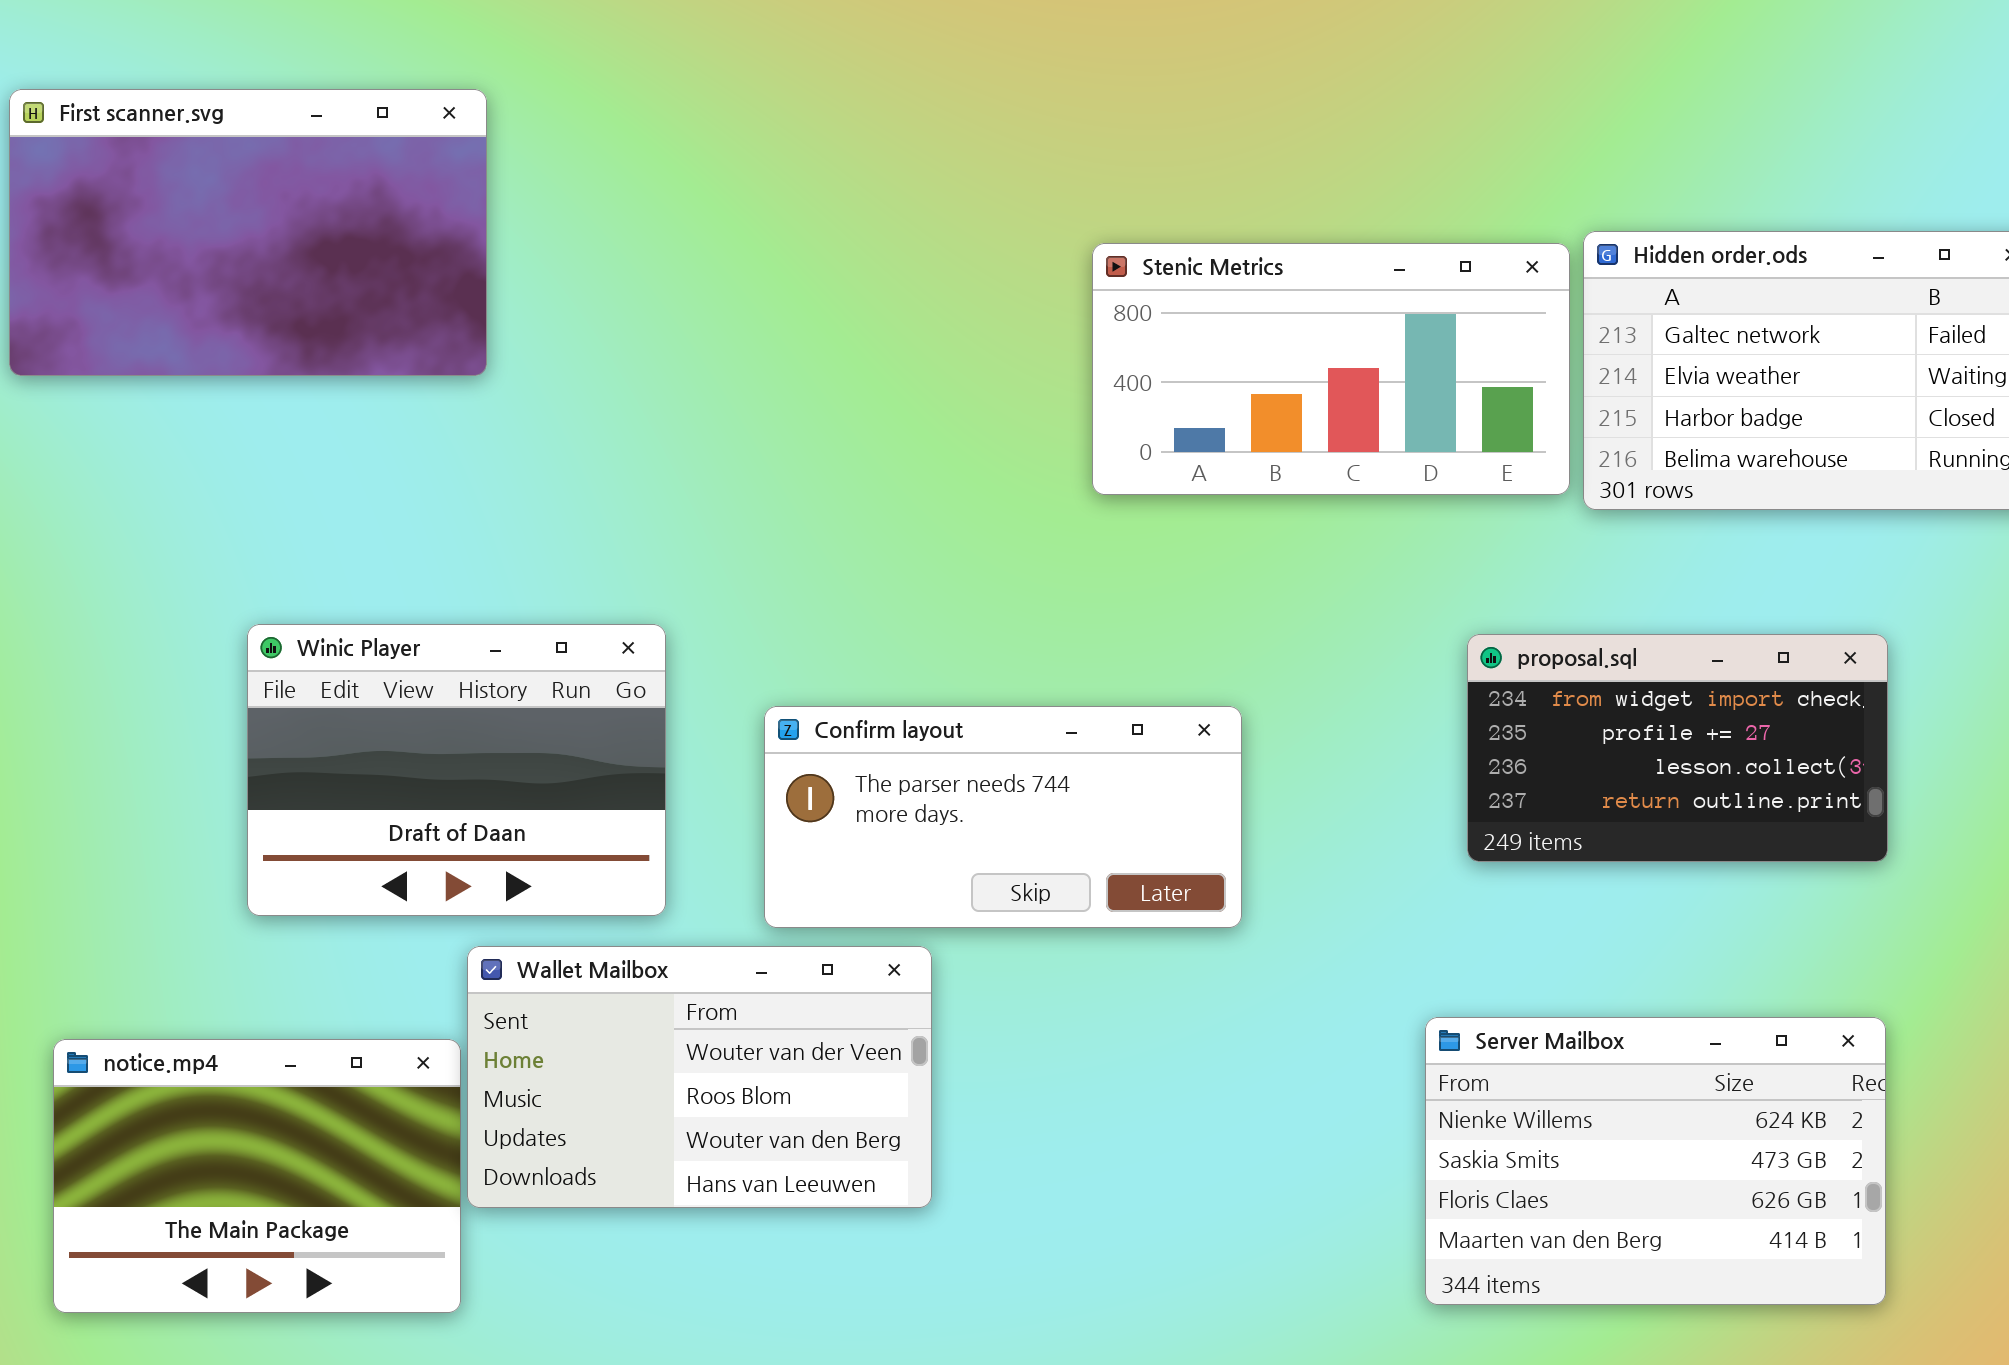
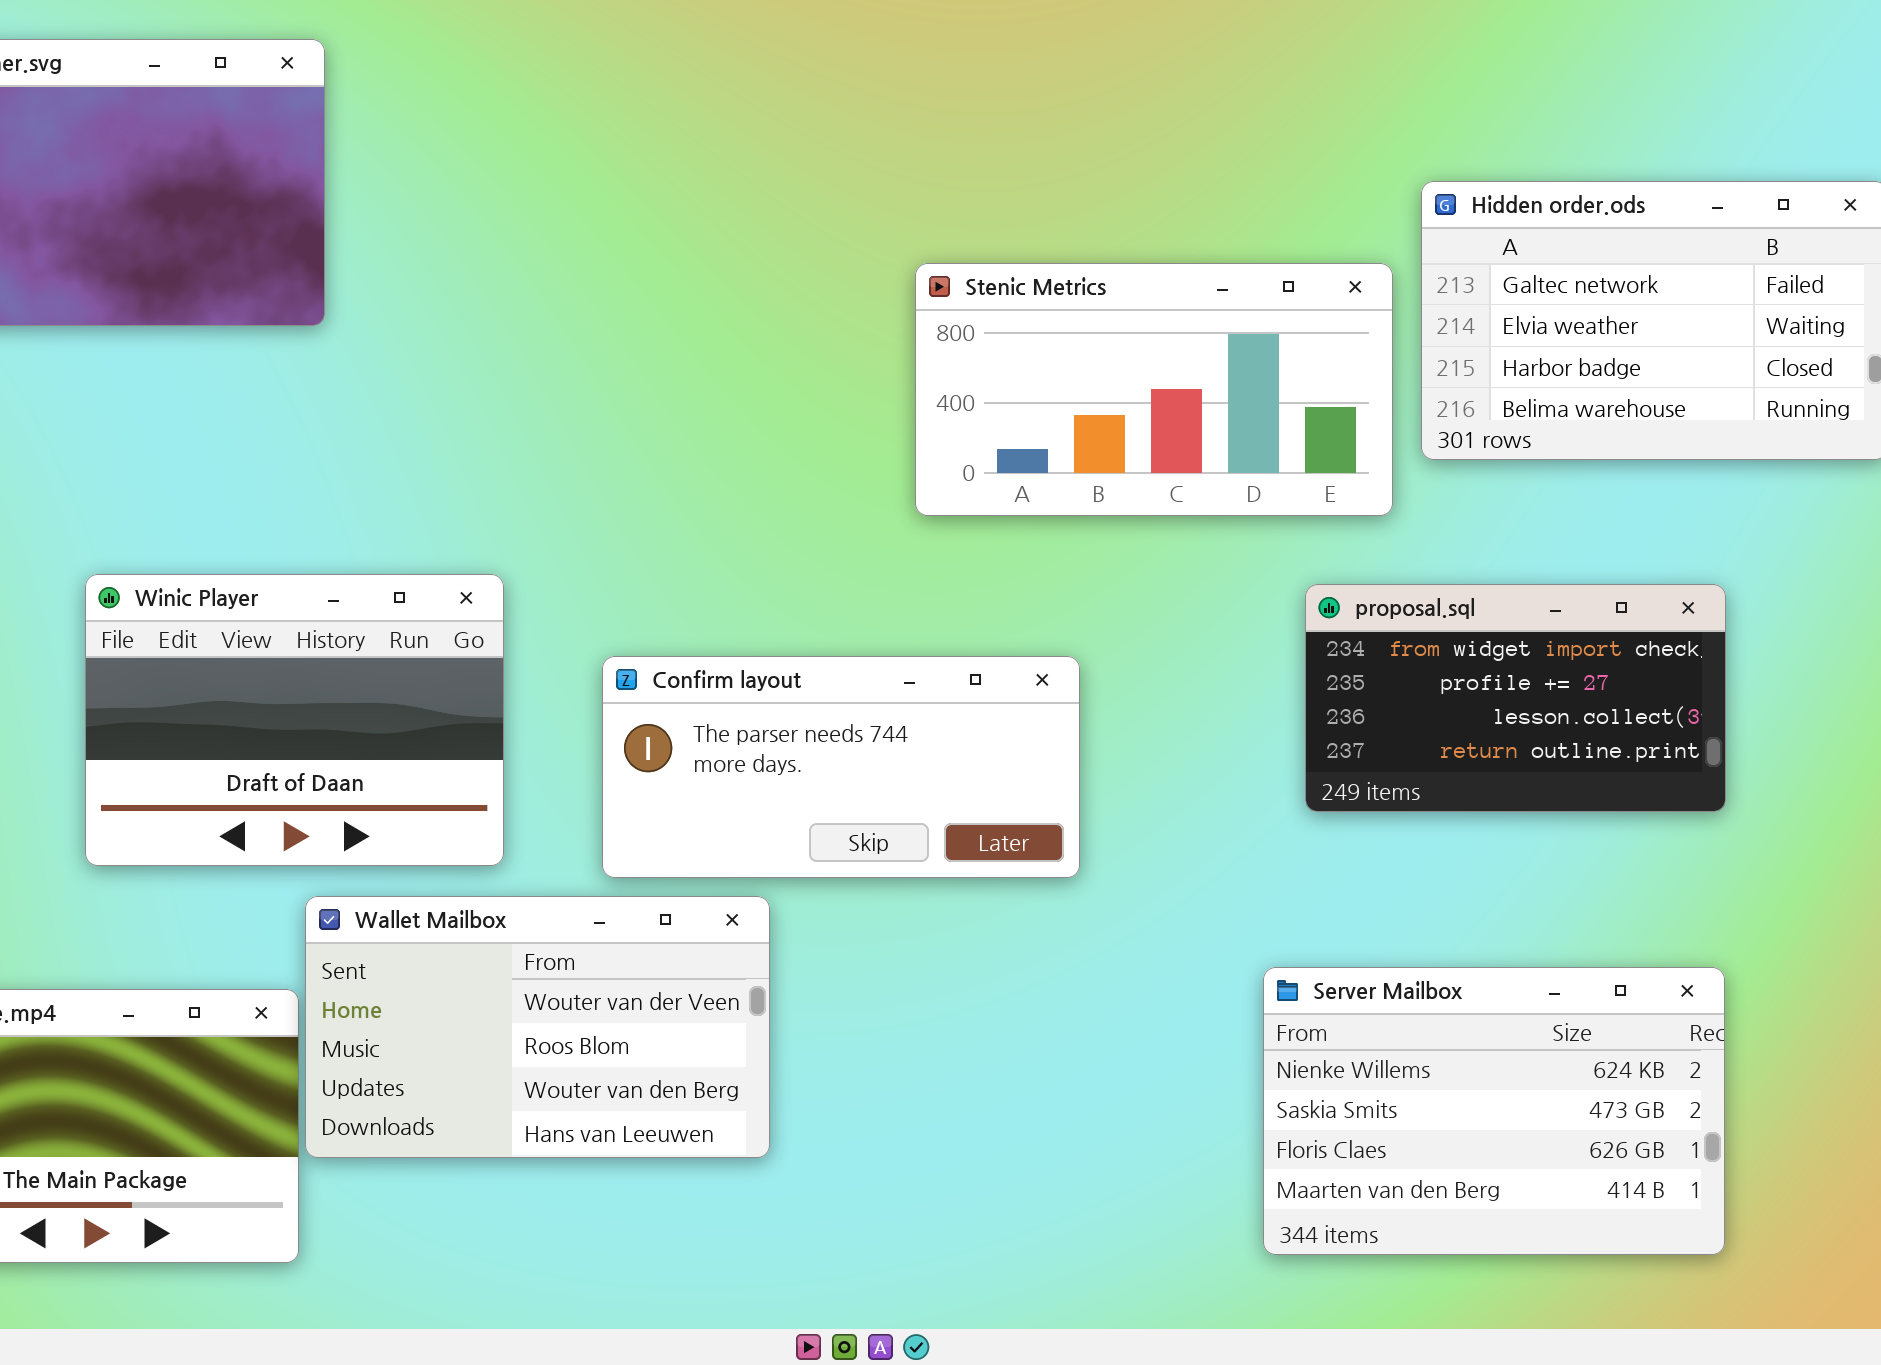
Stenic Metrics: [1092,243,1570,495] -> [915,263,1393,516], moved

